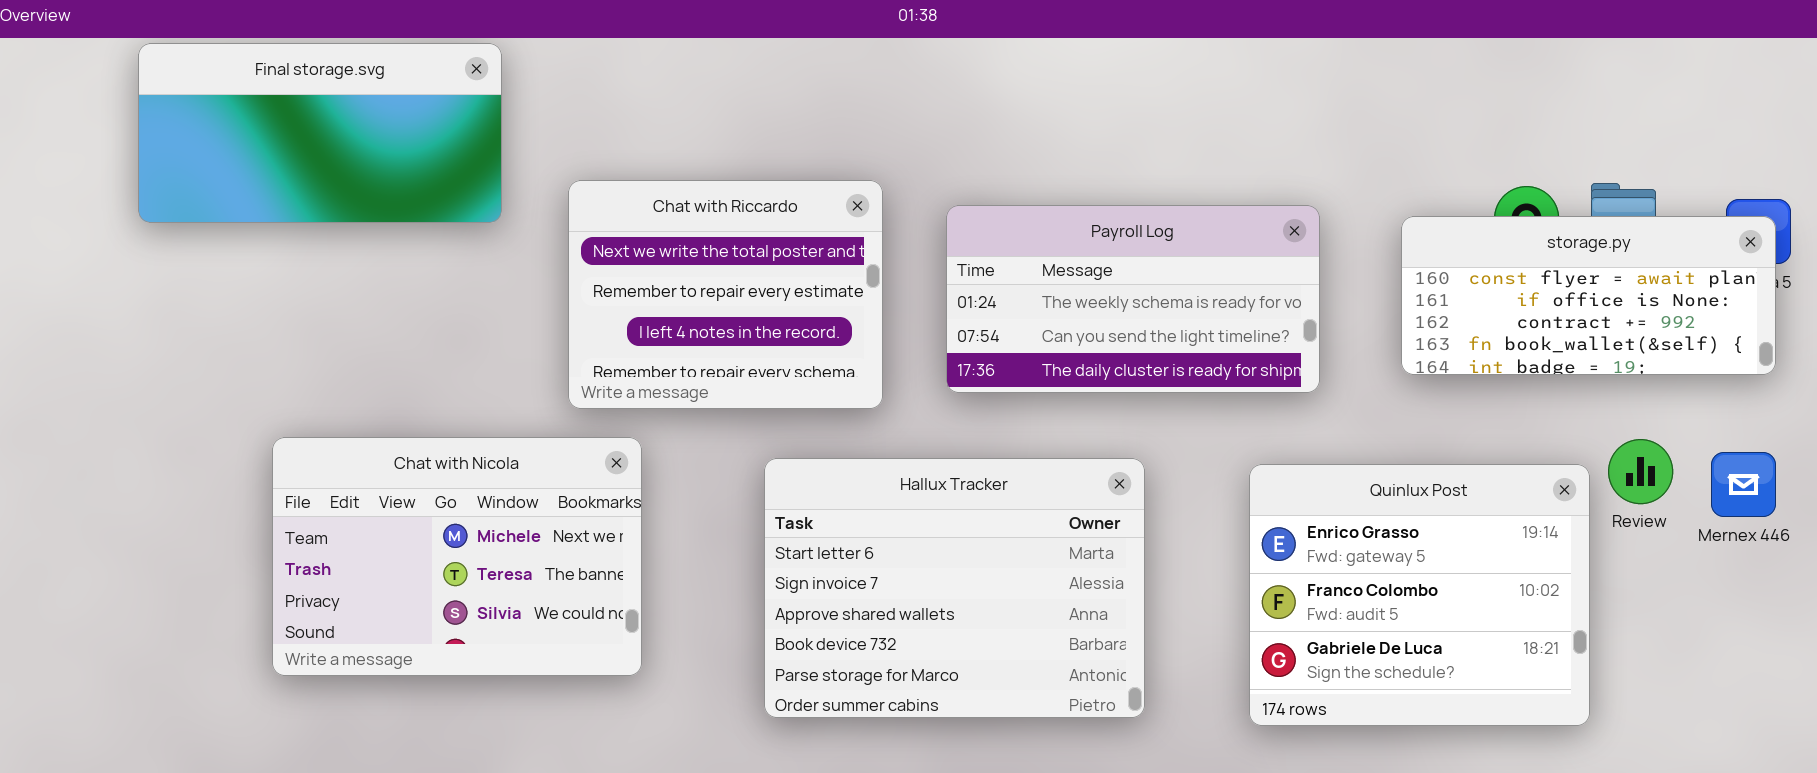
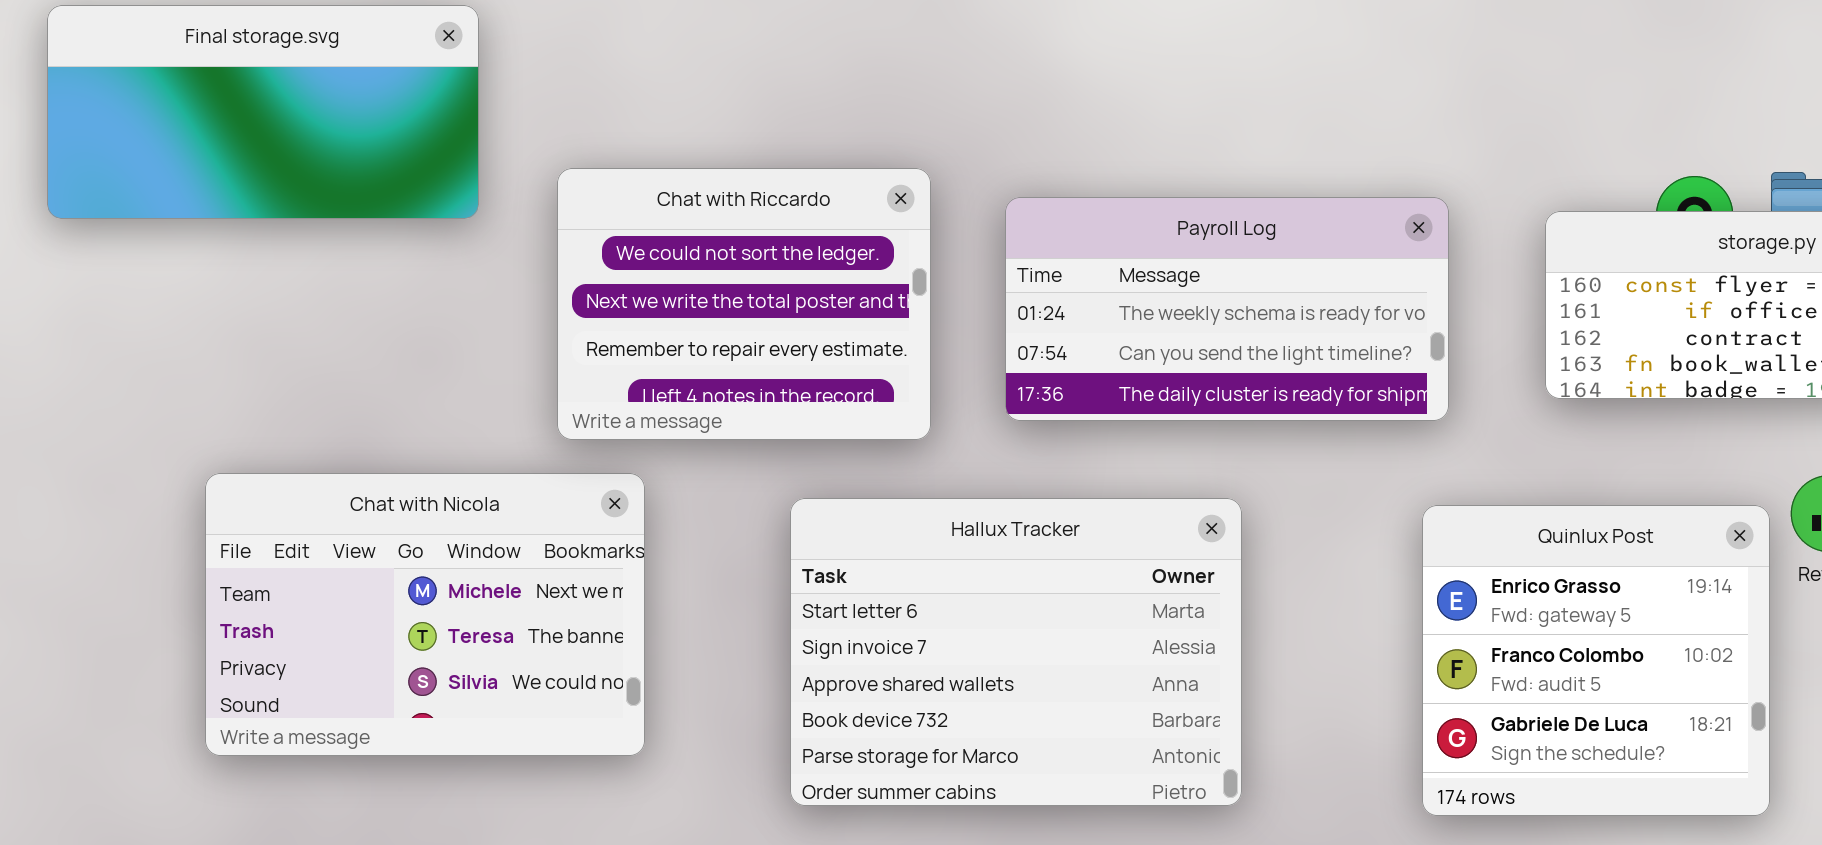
Chat with Riccardo: [568,180,883,409] -> [557,168,931,440], scrolled up 1 row
Quinlux Post: [1249,464,1590,726] -> [1422,505,1770,816], resized

